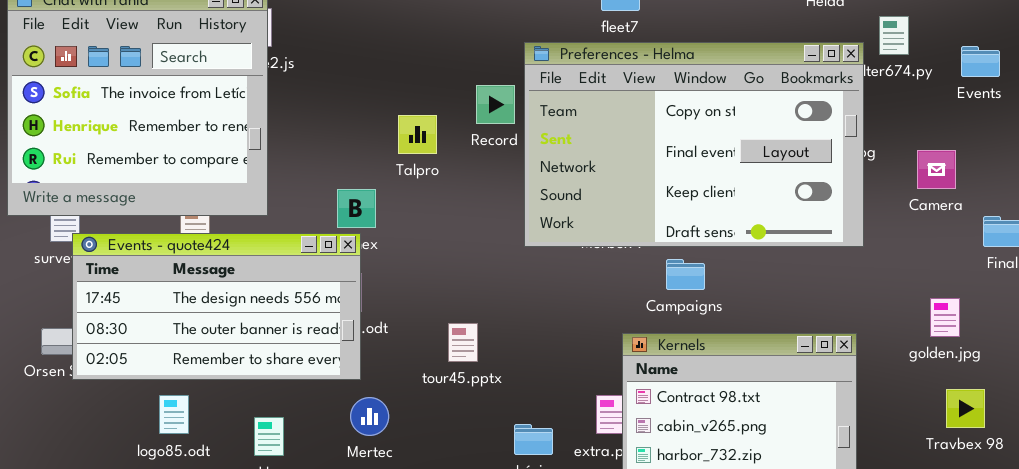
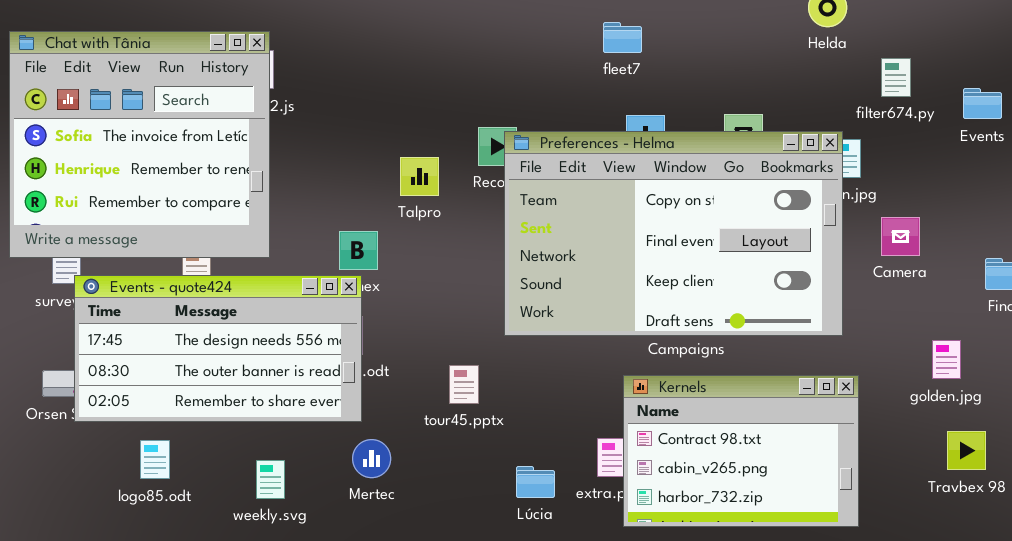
Preferences - Helma: [524,42,864,247] -> [504,131,843,336], moved
Camera: [917,150,956,189] -> [881,217,920,256], moved
logo85.odt: [159,395,189,434] -> [140,440,170,479], moved

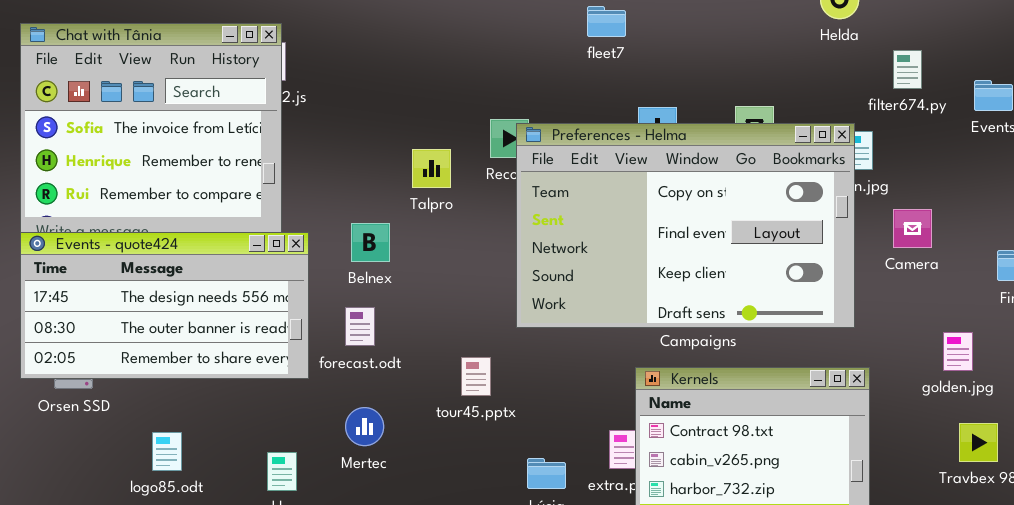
fleet7: [603,22,642,53] -> [587,6,626,37], moved
Events - quote424: [74,275,362,422] -> [20,232,309,379], moved
Mertec: [352,439,391,478] -> [345,407,384,446], moved

